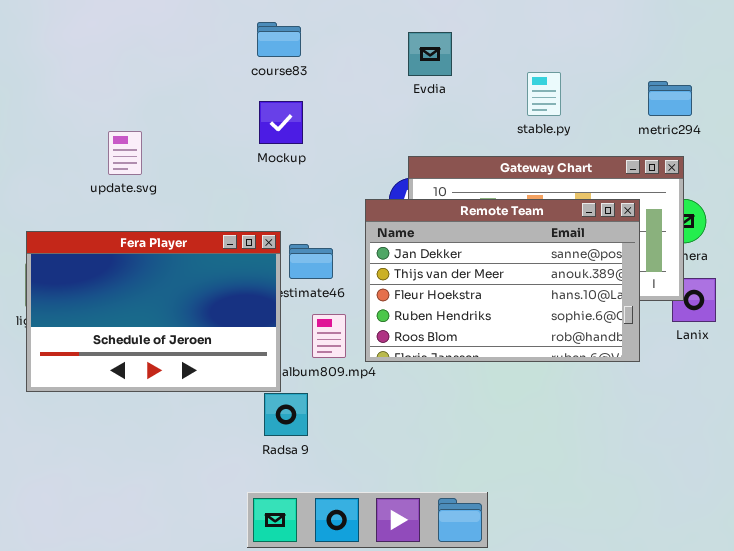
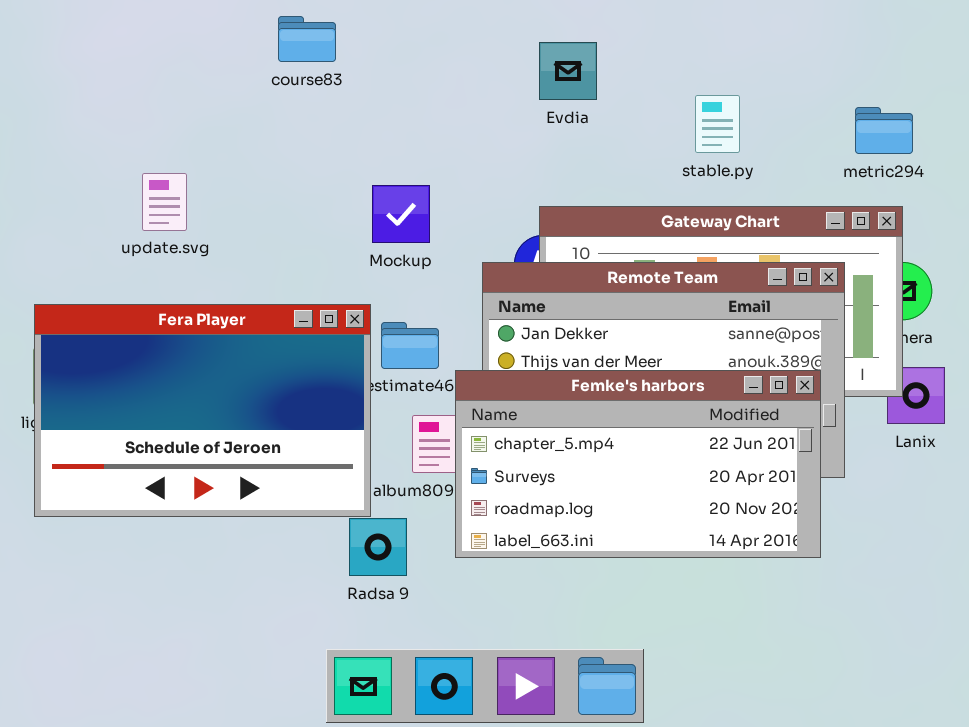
course83: [257,22,301,57] -> [278,16,336,62], moved
Mockup: [259,101,303,144] -> [372,185,430,243], moved
Femke's harbors: none -> [455,370,821,558], opened

